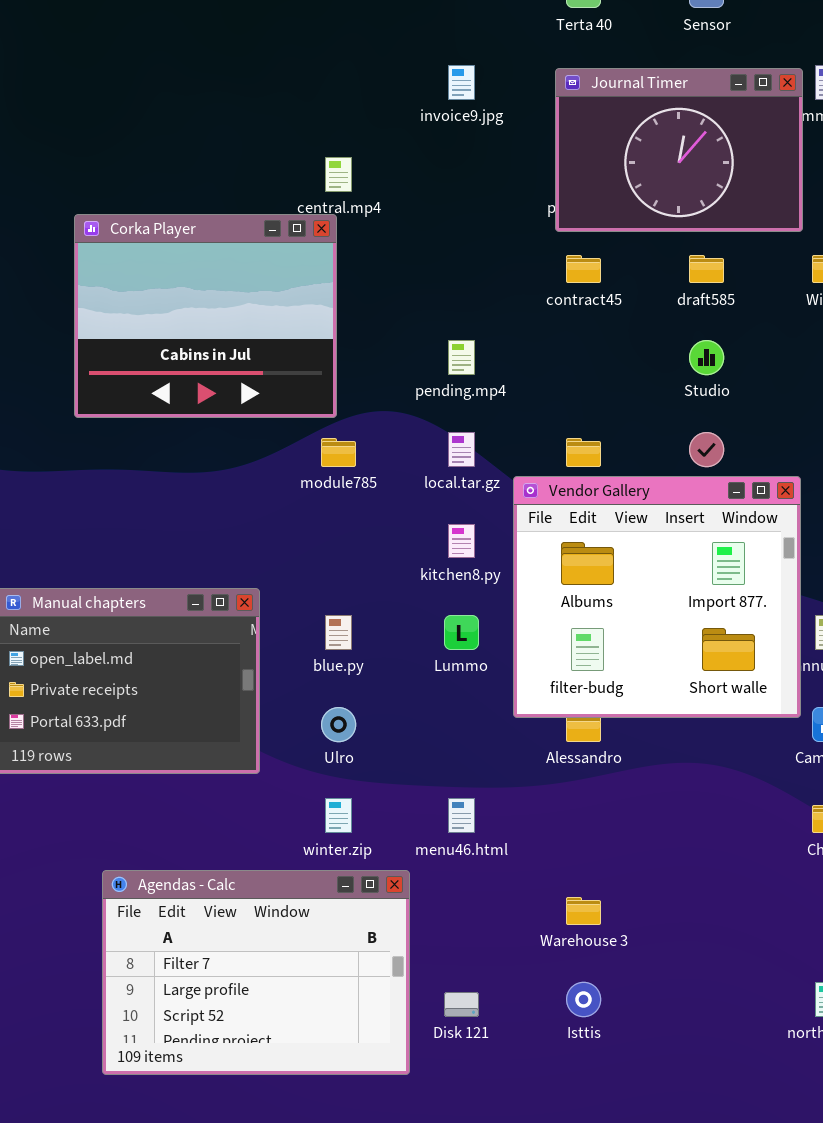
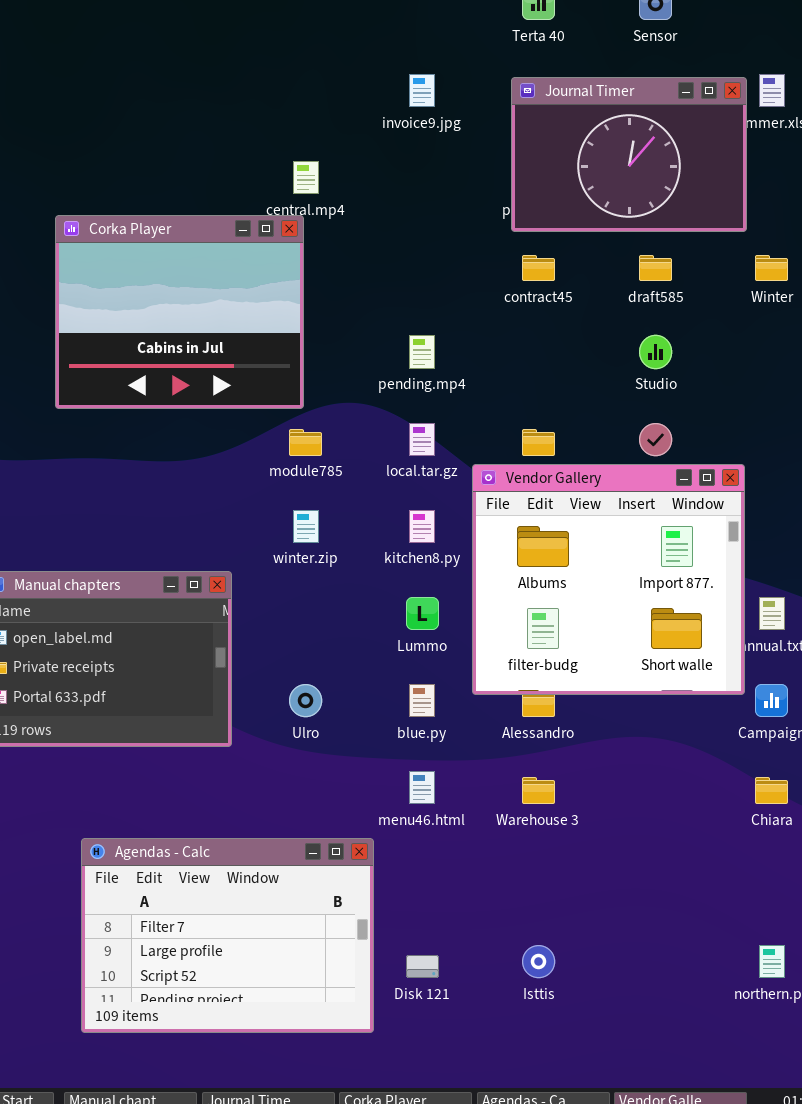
blue.py: [325,615,352,650] -> [409,684,435,717], moved
winter.zip: [325,798,352,833] -> [293,510,319,543], moved
Warehouse 3: [566,897,601,925] -> [522,777,555,804], moved

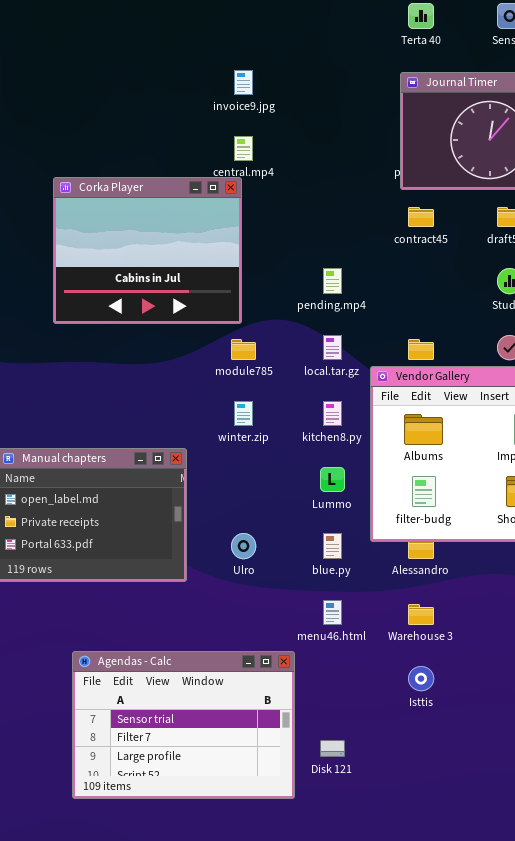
invoice9.jpg: [409,74,435,107] -> [234,70,253,95], moved
Agendas - Calc: [81,838,374,1033] -> [72,651,295,799], scrolled up 1 row
Isttis: [522,945,555,978] -> [408,666,434,691], moved

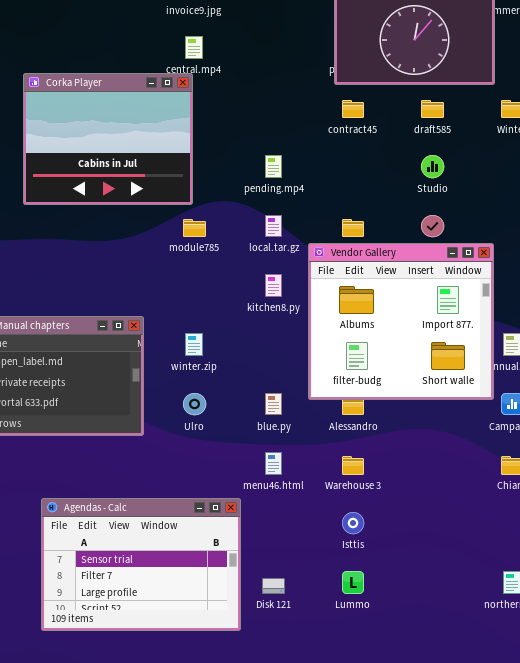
winter.zip: [234,401,253,426] -> [185,333,203,356], moved
Lummo: [320,467,345,492] -> [342,571,364,594], moved

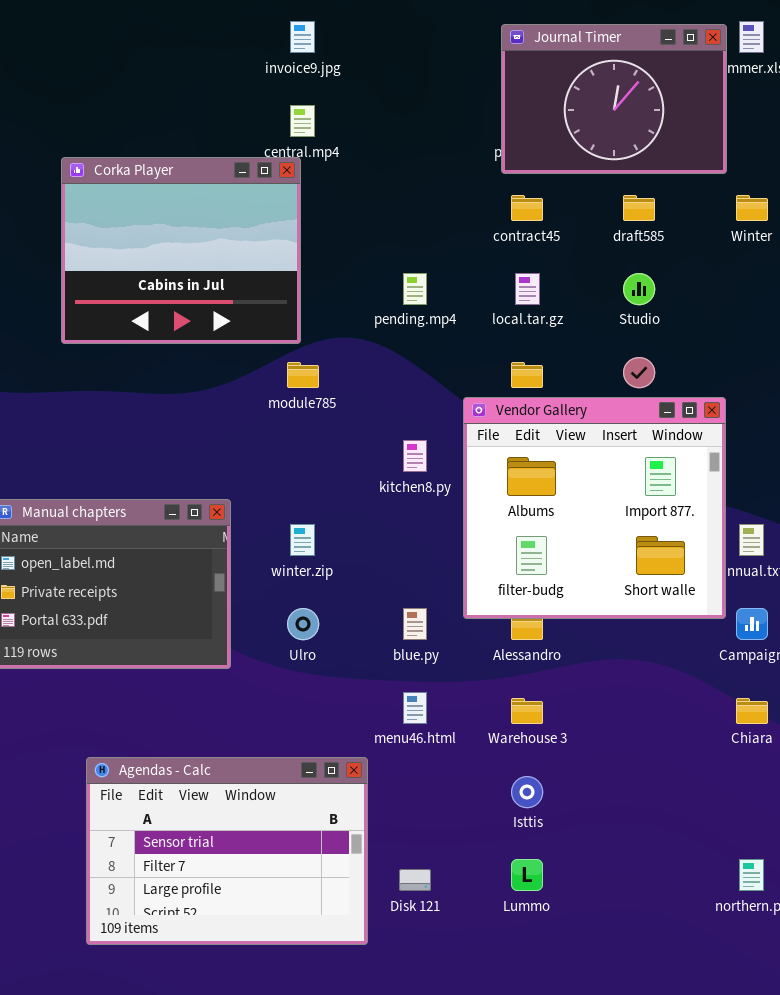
local.tar.gz: [265,215,282,237] -> [515,273,540,305], moved

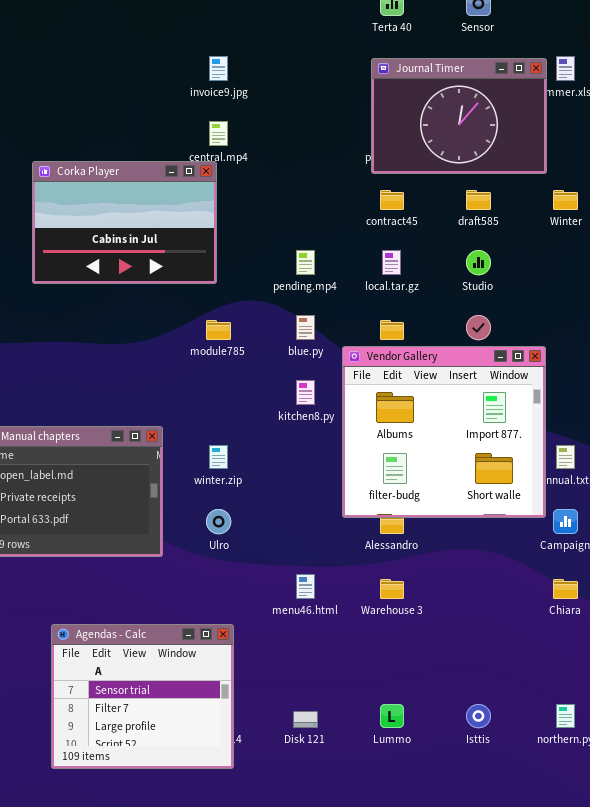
Corka Player: [61,157,301,344] -> [32,161,217,284], resized
blue.py: [403,608,427,640] -> [296,315,315,340], moved
Agendas - Calc: [86,757,368,945] -> [51,624,234,769], resized
Isttis: [511,776,543,808] -> [466,704,491,728], moved

